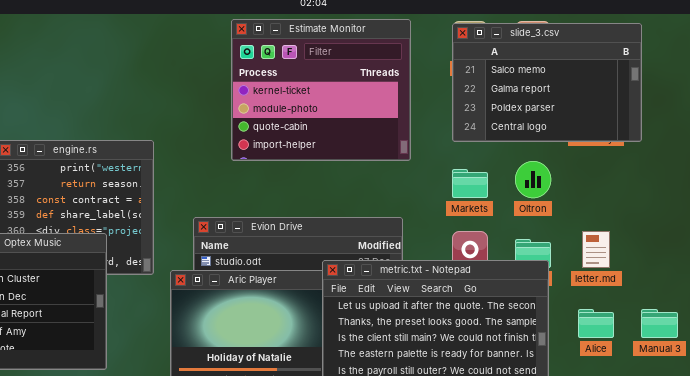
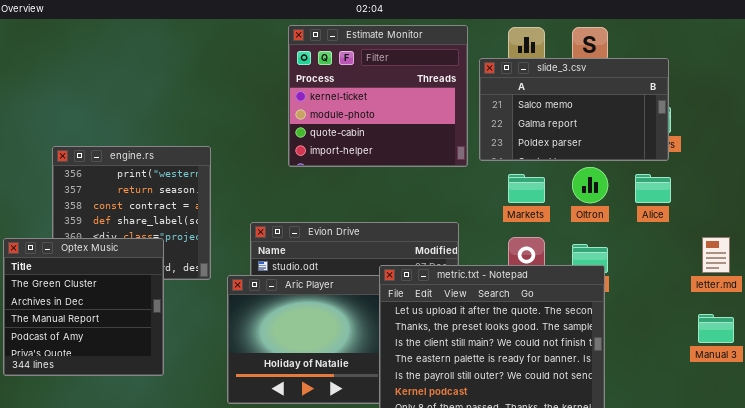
slide_3.csv: [452,23,642,142] -> [479,58,669,161], moved, resized
letter.md: [582,231,610,268] -> [702,237,730,273], moved
Alice: [578,309,614,338] -> [635,174,671,203], moved

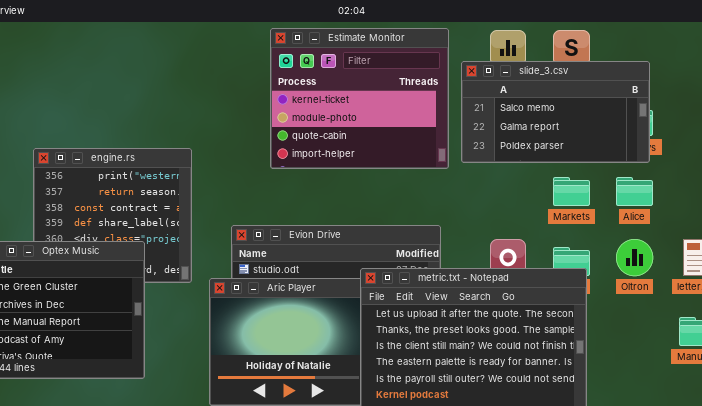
Oltron: [572,167,608,203] -> [616,239,653,276], moved
Markets: [508,174,545,203] -> [553,177,590,206], moved

